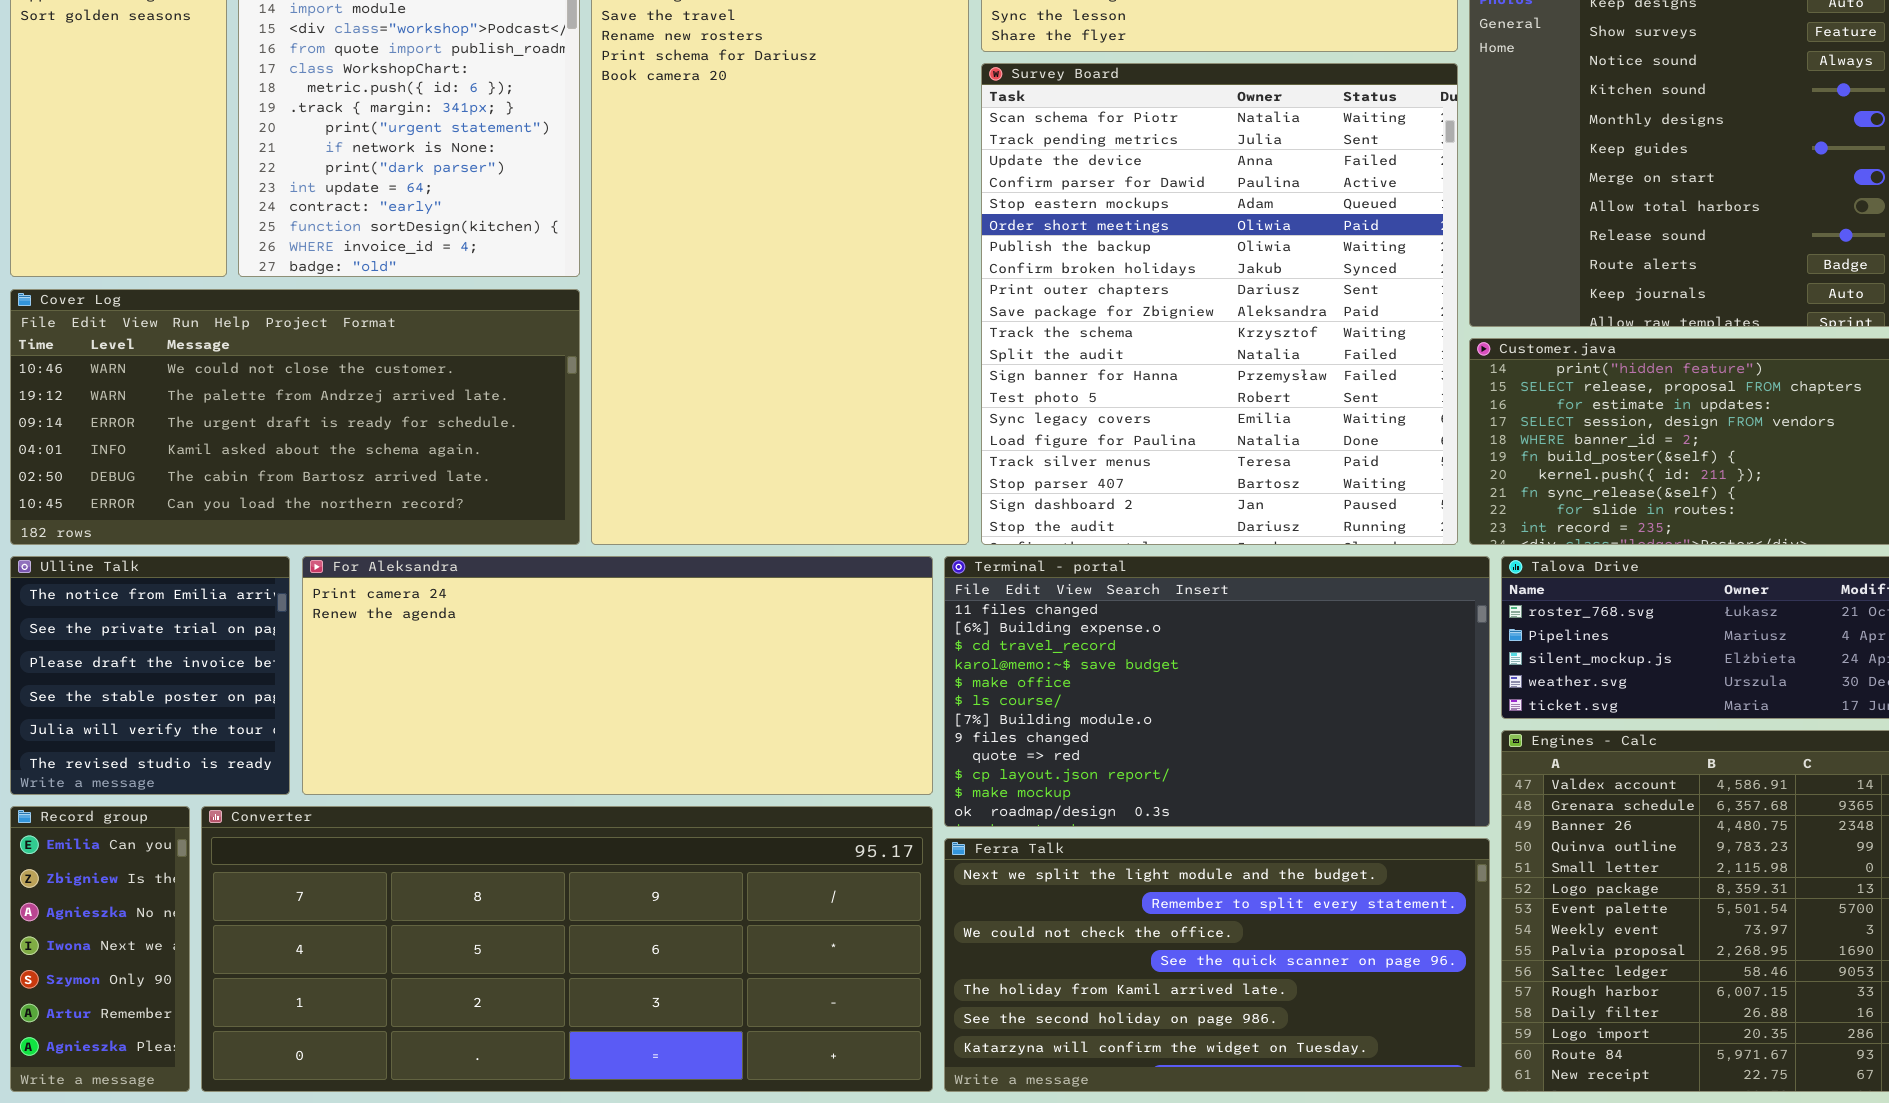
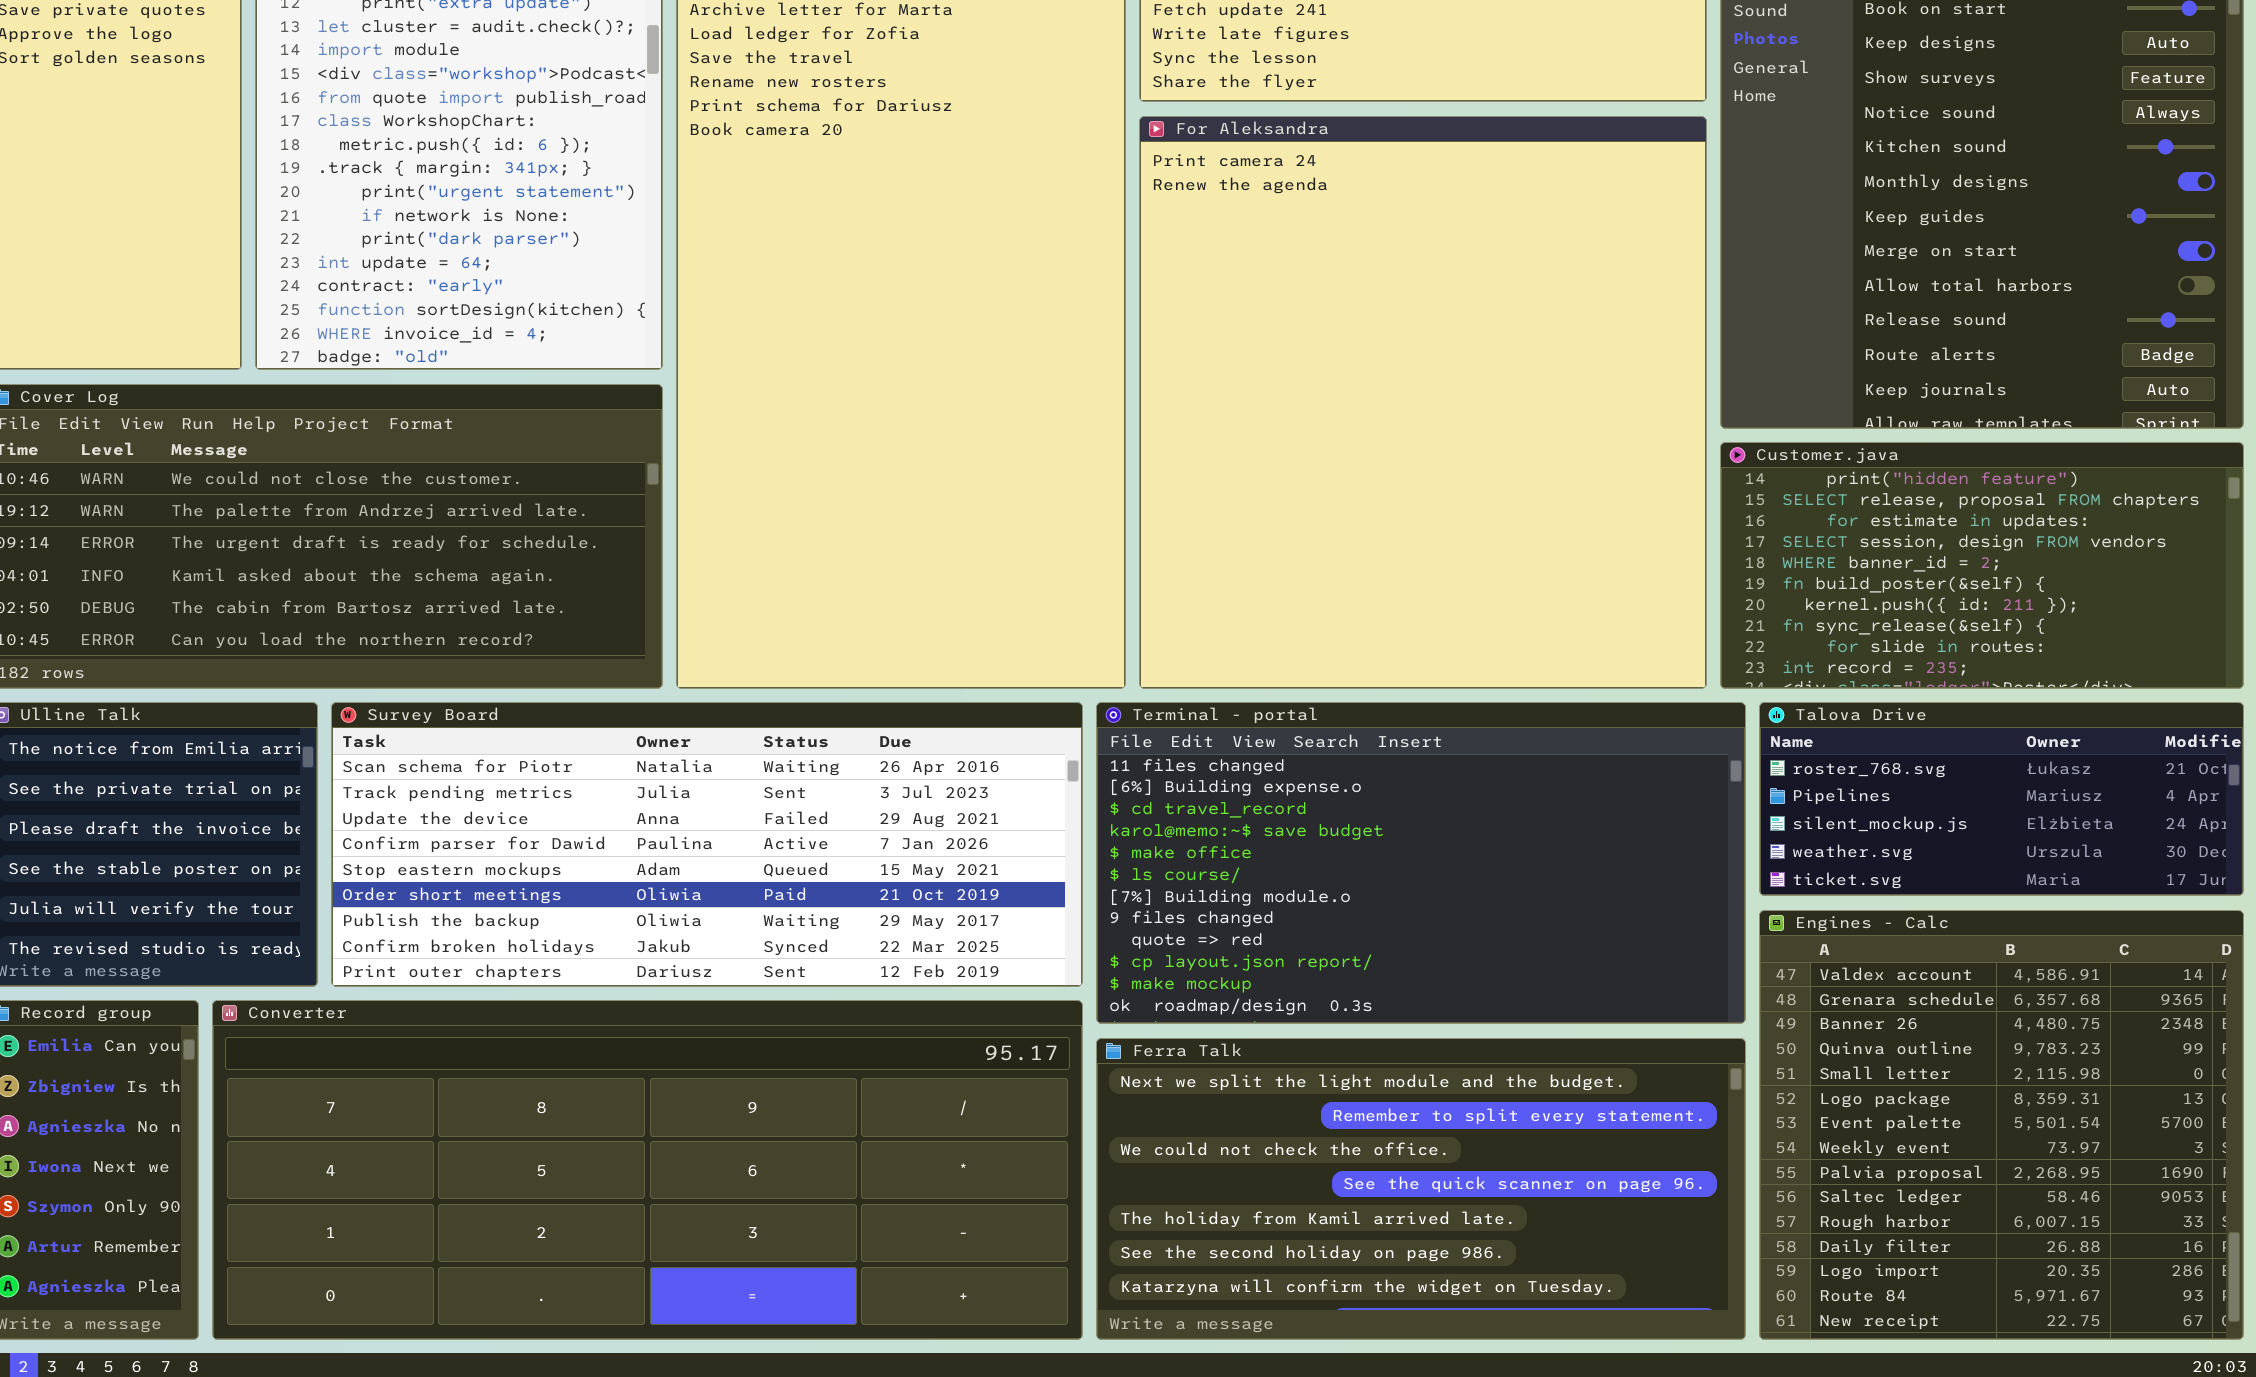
Survey Board: [981,63,1458,545] -> [331,702,1083,987], moved, resized
For Aleksandra: [302,556,933,795] -> [1139,116,1707,689], moved, resized

